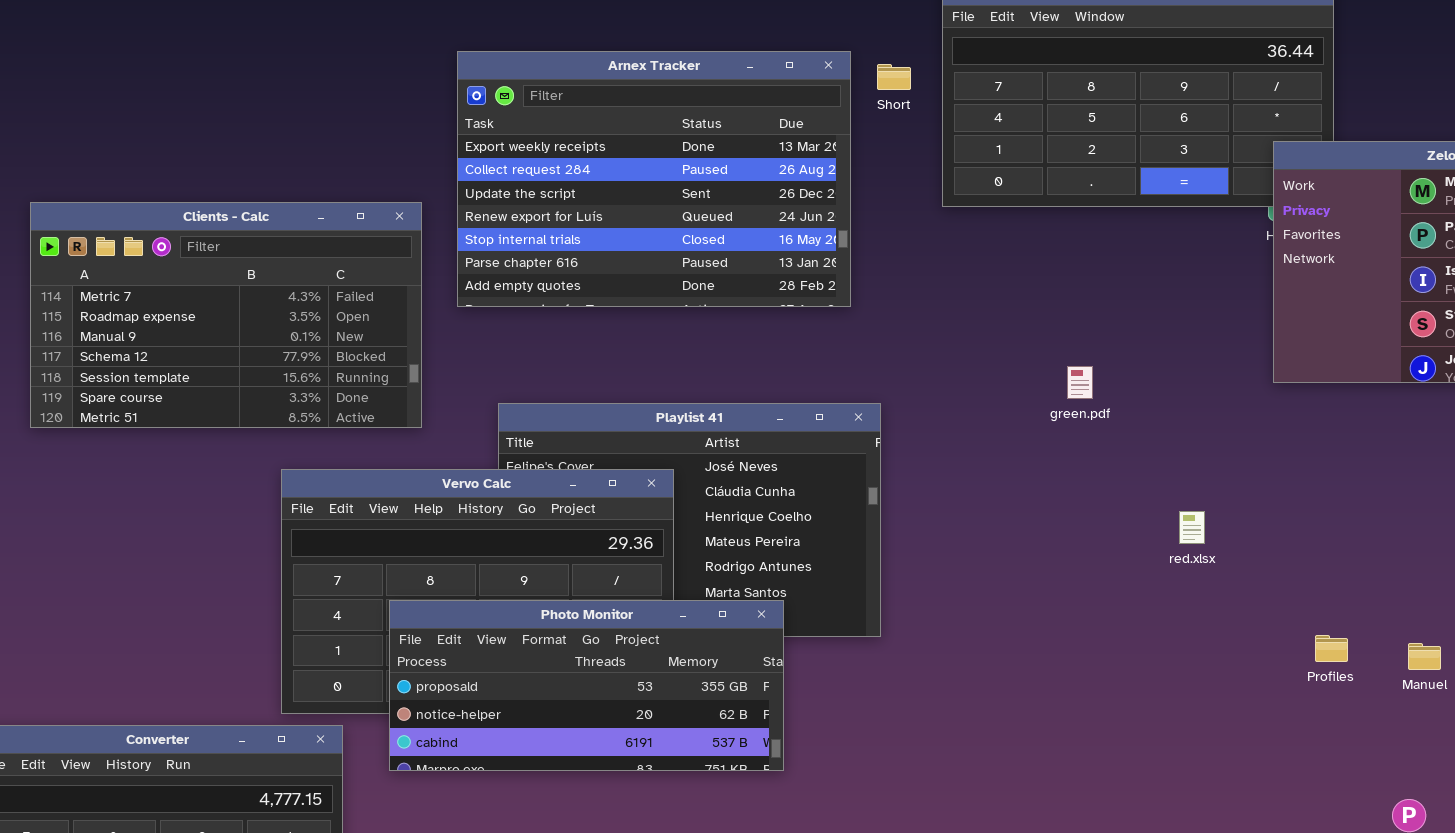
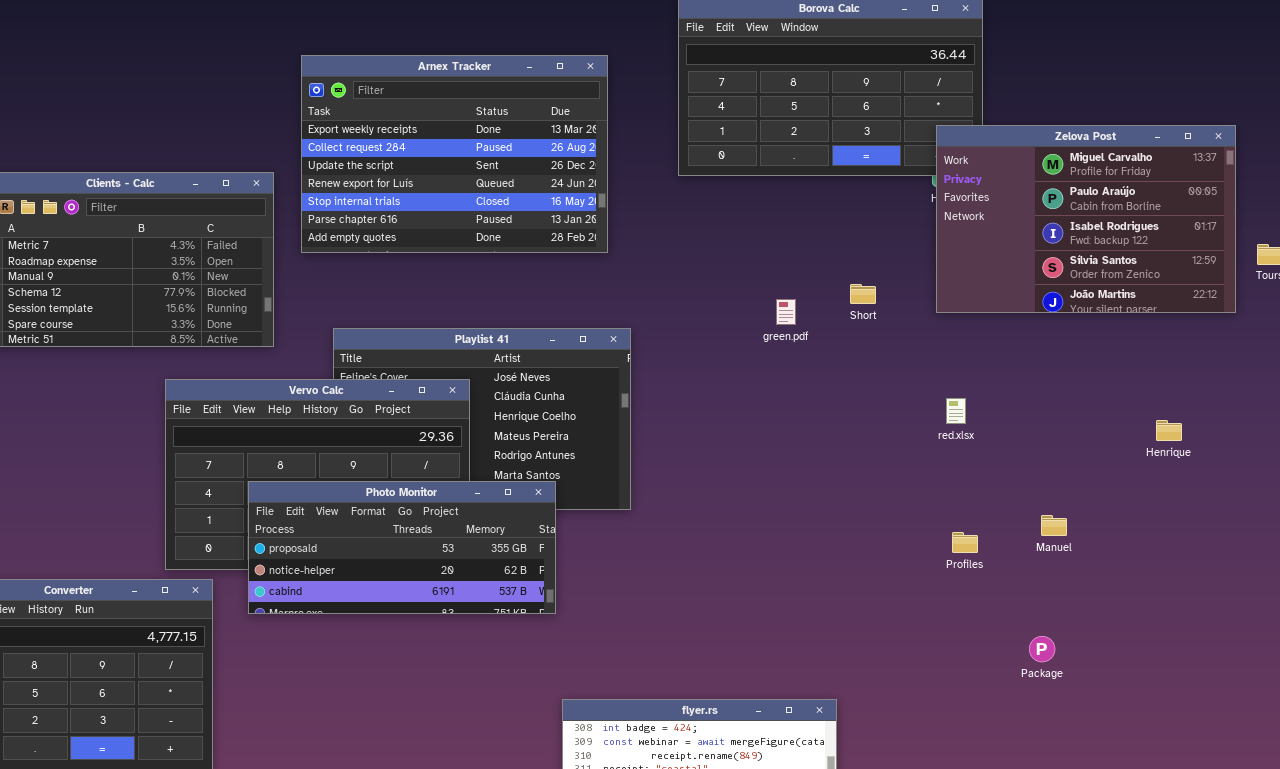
Short: [877,64,911,90] -> [850,284,876,304], moved
red.xlsx: [1179,511,1205,544] -> [946,398,966,424], moved
Profiles: [1315,635,1348,662] -> [952,532,978,553], moved

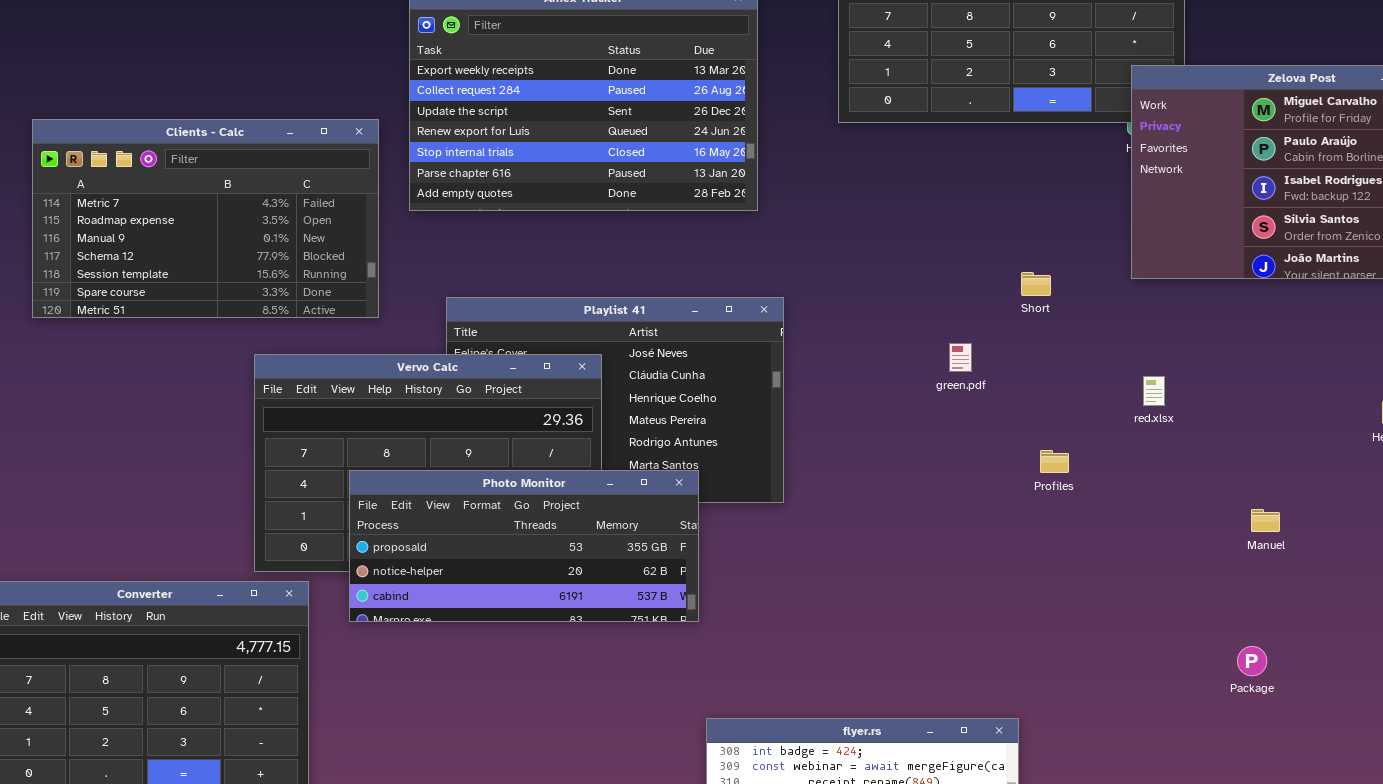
Short: [850,284,876,304] -> [1021,272,1051,296], moved
green.pdf: [776,299,796,325] -> [949,343,972,372], moved
Profiles: [952,532,978,553] -> [1040,450,1069,473], moved

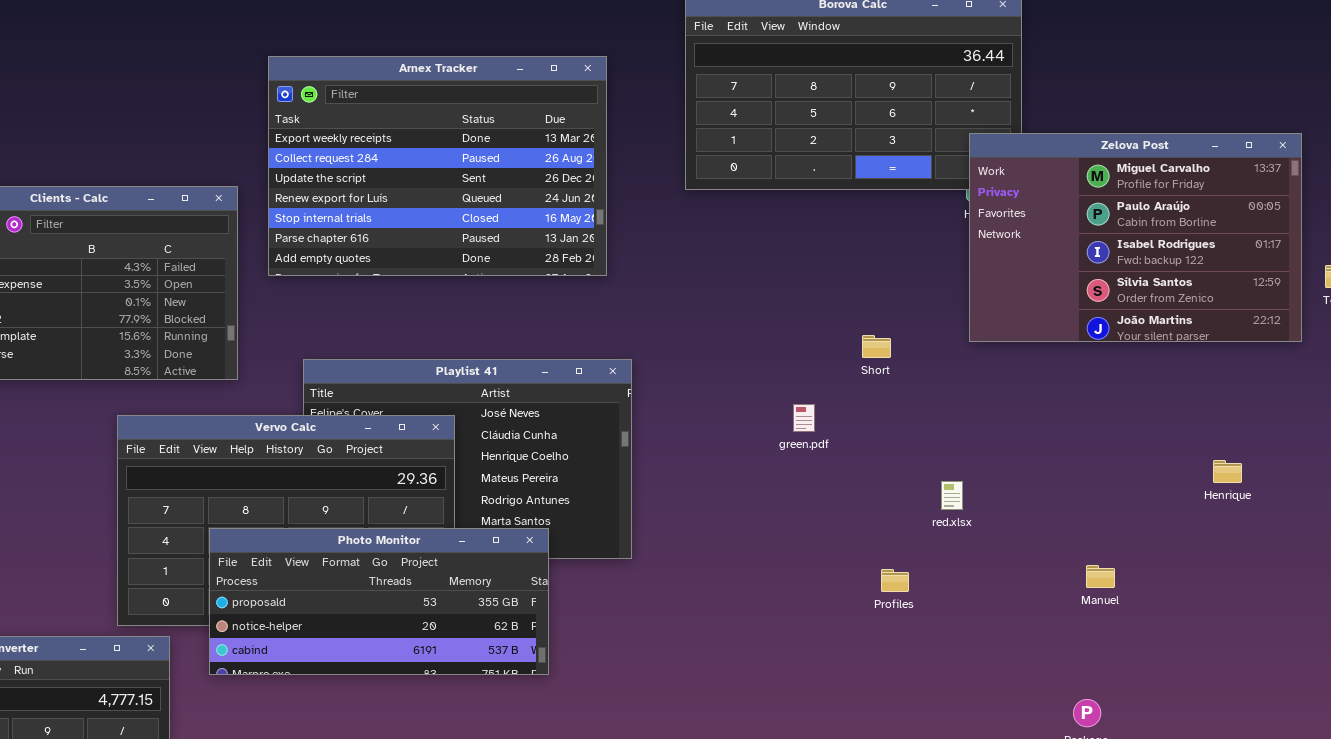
red.xlsx: [1143,376,1165,406] -> [941,481,963,510], moved
Profiles: [1040,450,1069,473] -> [881,569,909,592], moved

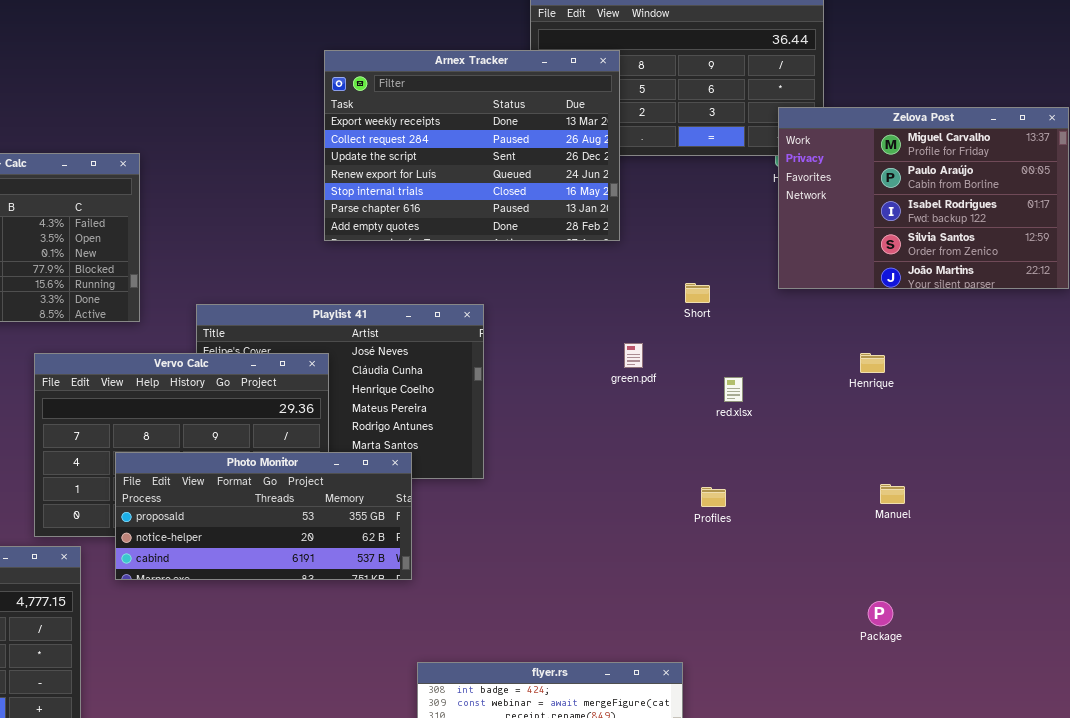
Arnex Tracker: [268,56,607,276] -> [324,50,620,241], moved
Henrique: [1213,460,1242,483] -> [860,353,885,373], moved
red.xlsx: [941,481,963,510] -> [724,377,743,402], moved

